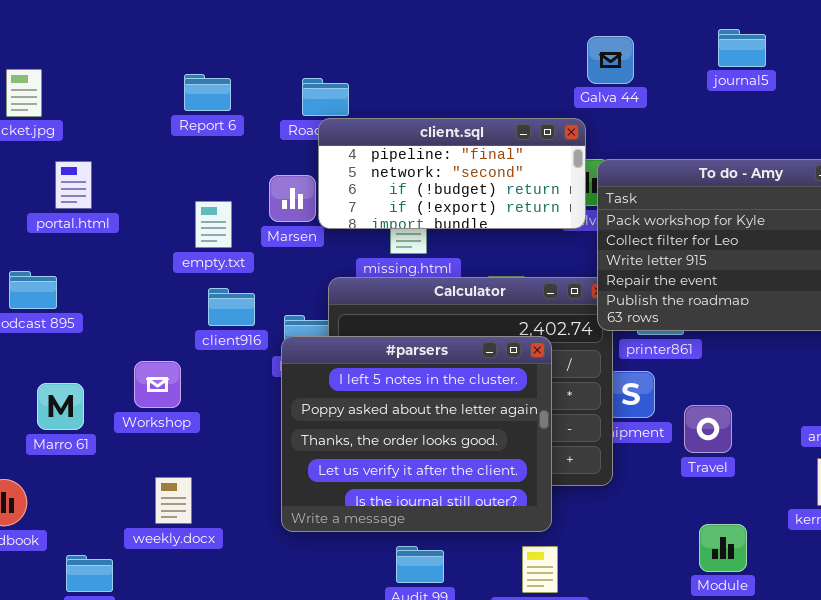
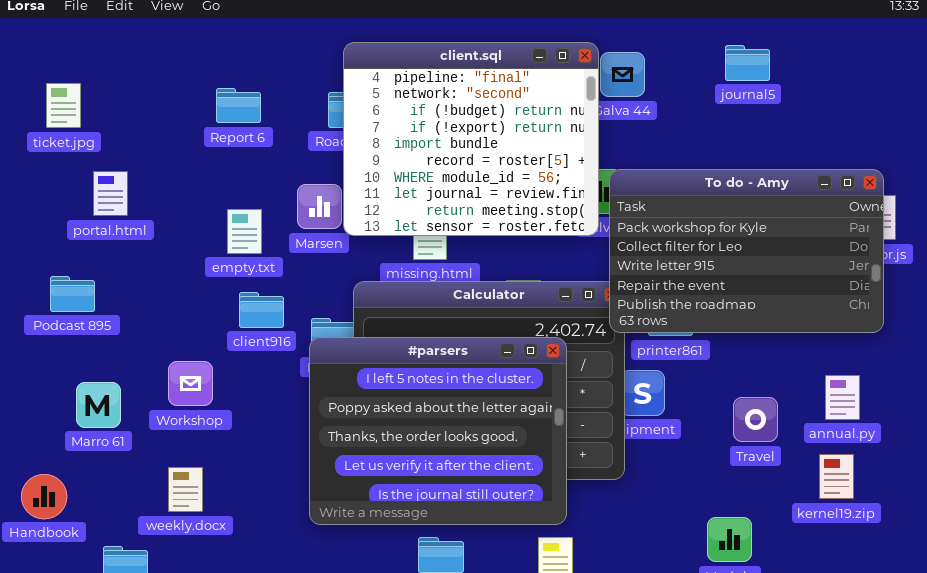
client.sql: [318,118,586,229] -> [343,42,599,236], resized
Travel: [684,405,732,453] -> [733,397,778,442], moved
weekly.docx: [155,477,192,524] -> [168,467,203,512], moved

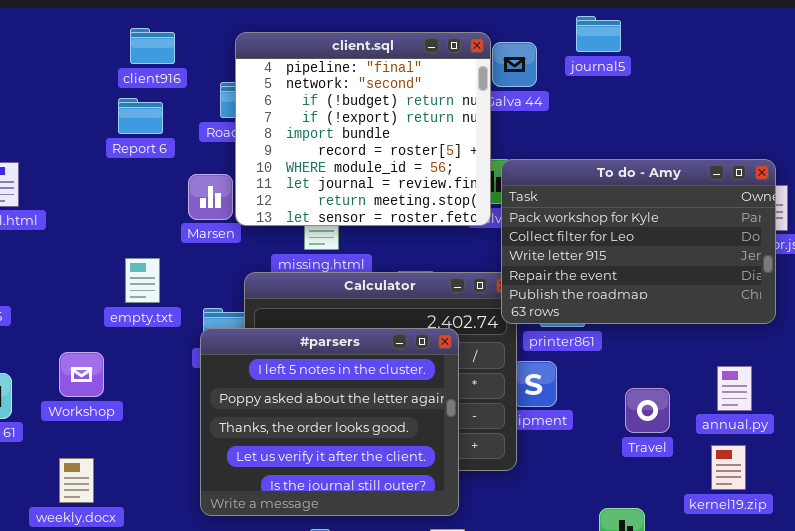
journal5: [725,45,770,81] -> [576,16,621,52], moved
Report 6: [216,88,261,123] -> [118,98,163,134], moved
empty.txt: [227,209,262,254] -> [125,258,160,303], moved
client916: [239,292,284,328] -> [130,28,175,64], moved

